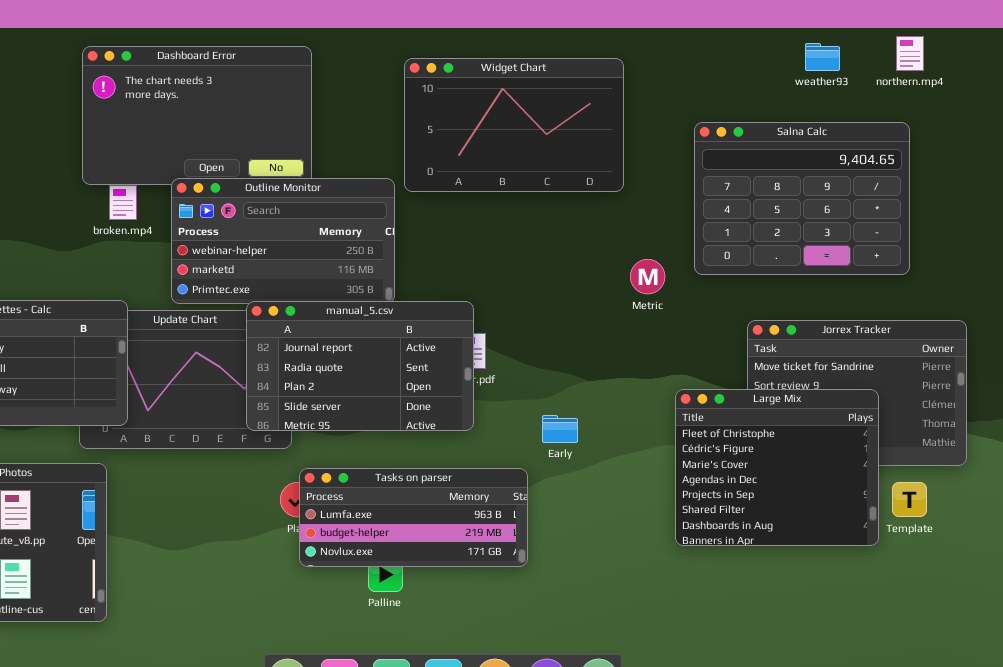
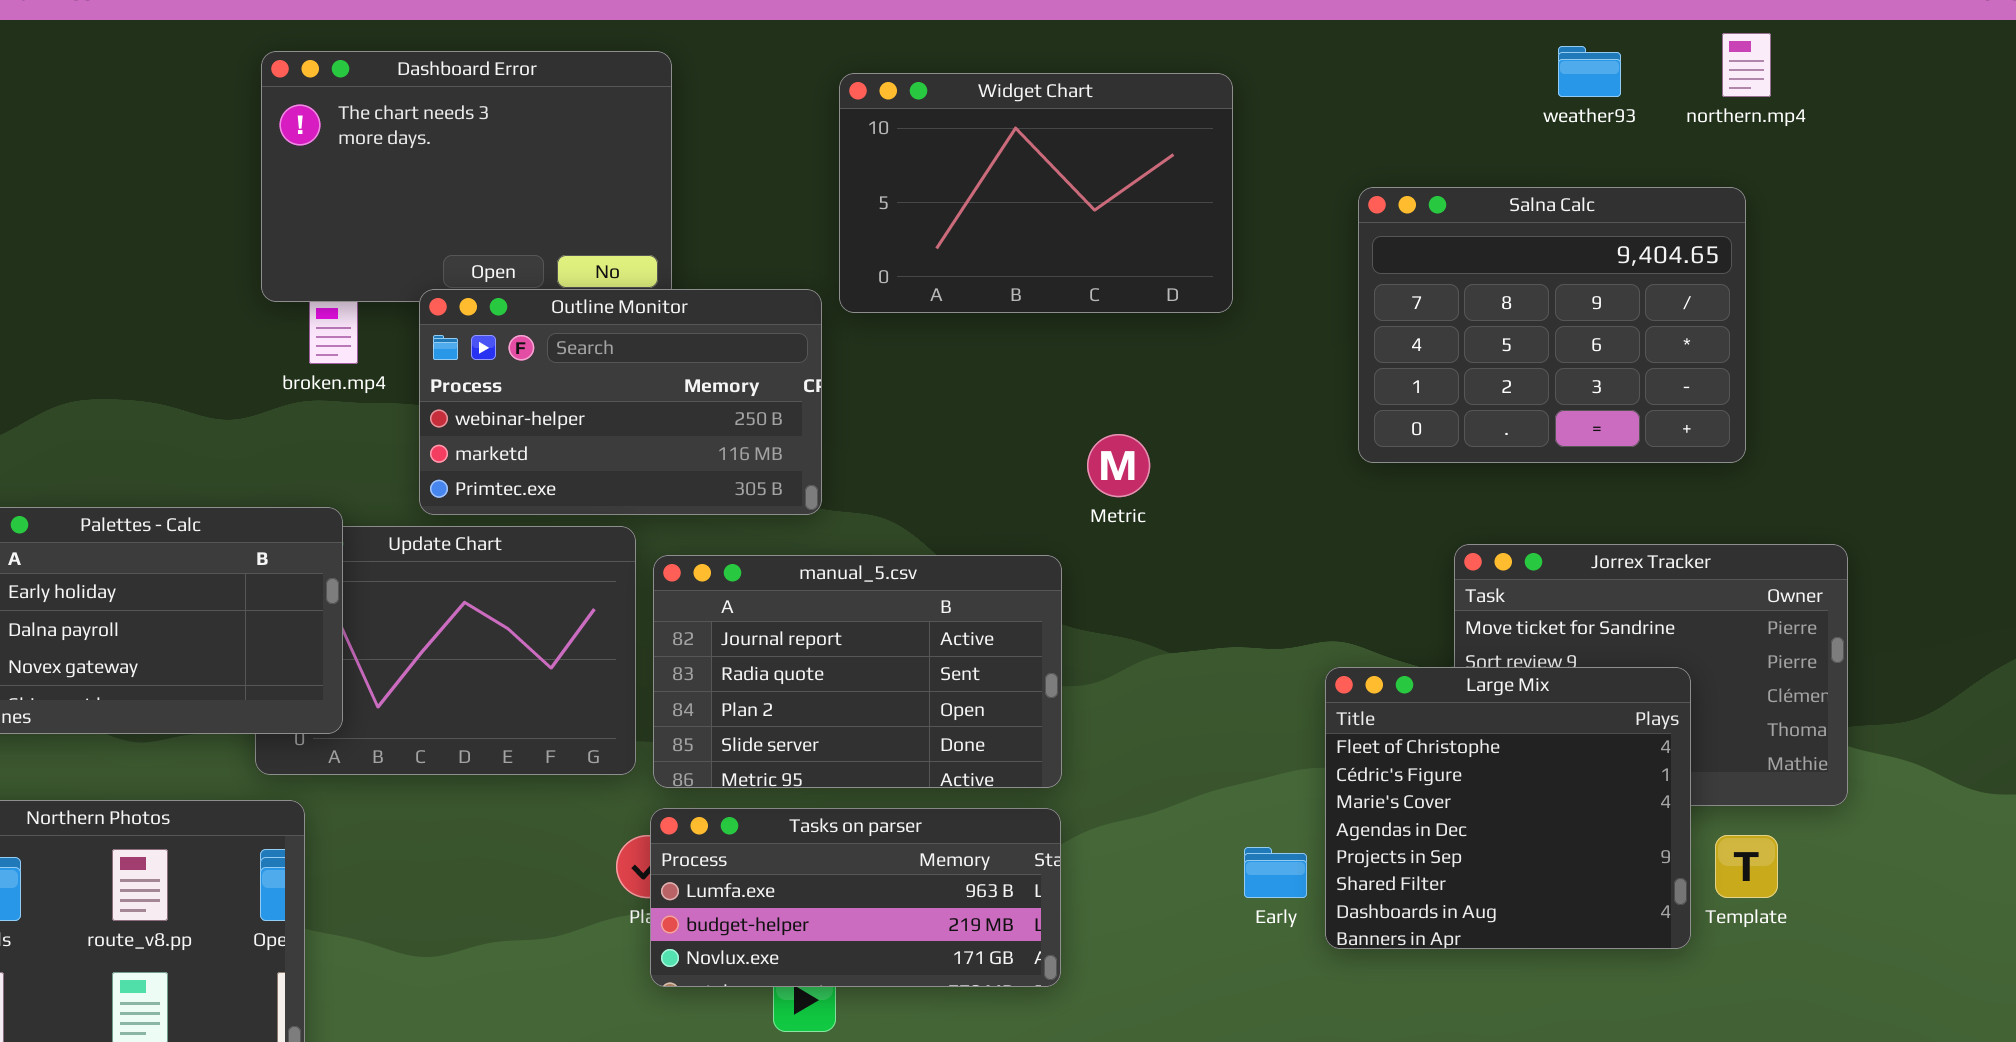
Metric: [630,259,665,294] -> [1087,434,1150,497], moved
manual_5.csv: [246,301,474,431] -> [653,555,1062,788], moved
Early: [542,415,578,443] -> [1244,847,1307,898], moved

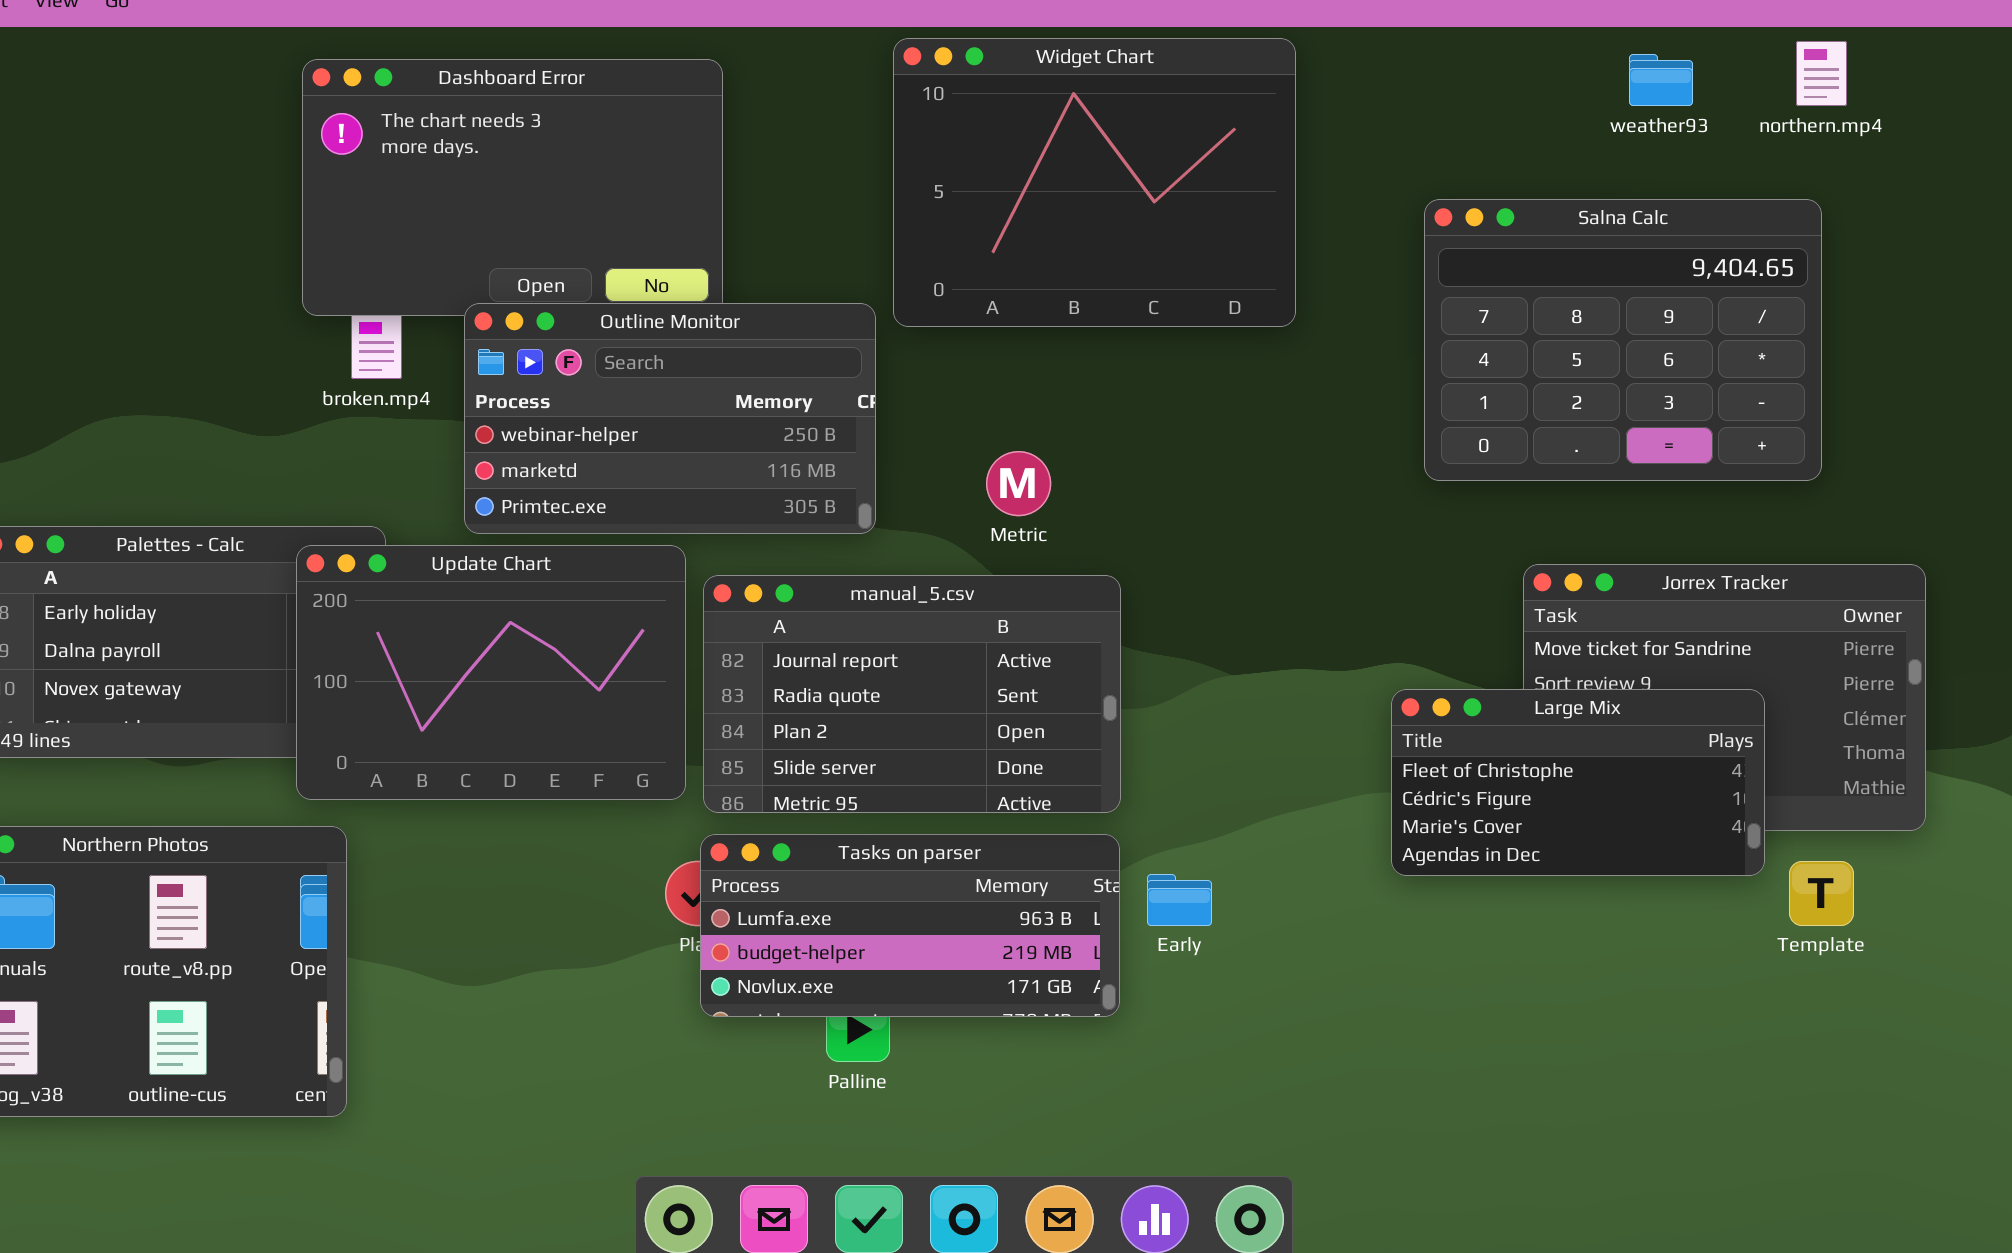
Widget Chart: [839,73,1233,313] -> [893,38,1296,327], resized
Metric: [1087,434,1150,497] -> [986,451,1051,516], moved
Update Chart: [255,526,636,775] -> [296,545,686,800], raised
Large Mix: [1325,667,1691,949] -> [1391,689,1765,876], resized
Early: [1244,847,1307,898] -> [1147,874,1212,926], moved

